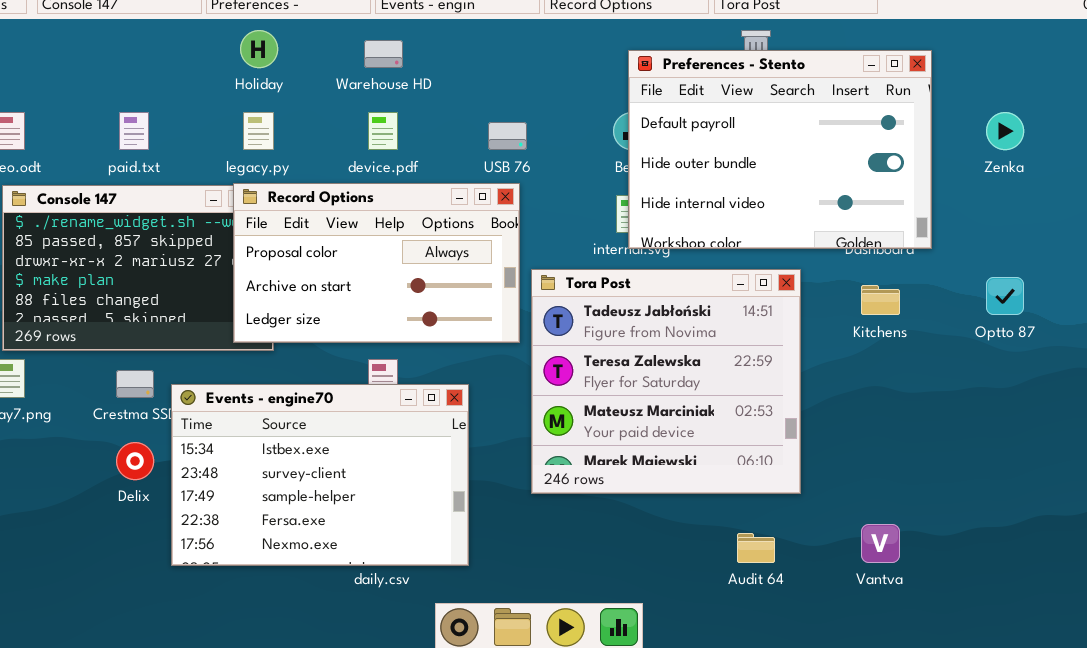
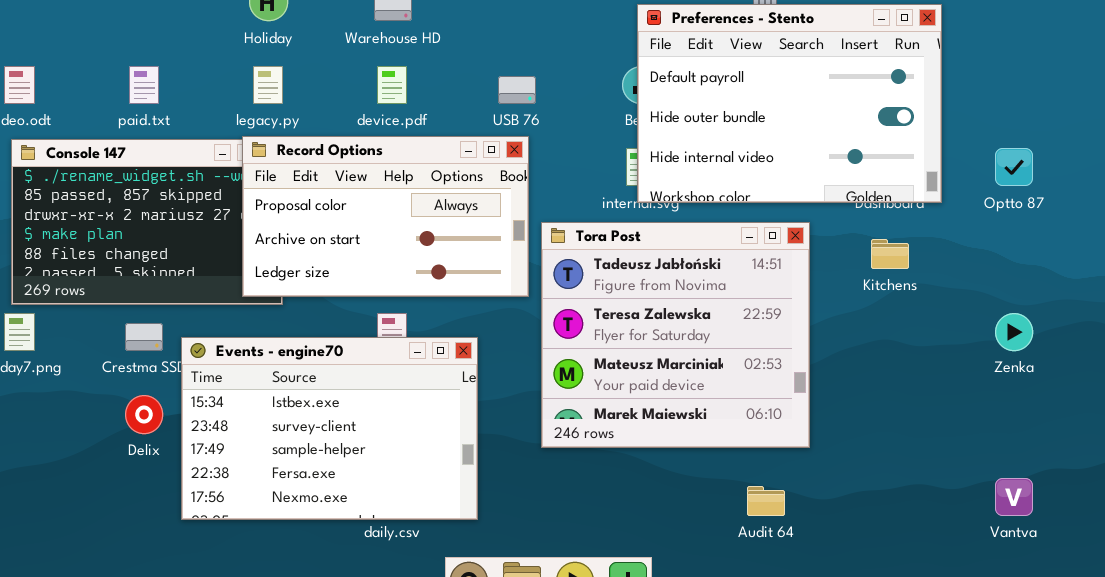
Zenka: [986,112,1024,150] -> [995,313,1033,351], moved
Optto 87: [986,277,1024,315] -> [995,148,1033,186], moved
Vantva: [861,524,900,563] -> [995,478,1033,516], moved

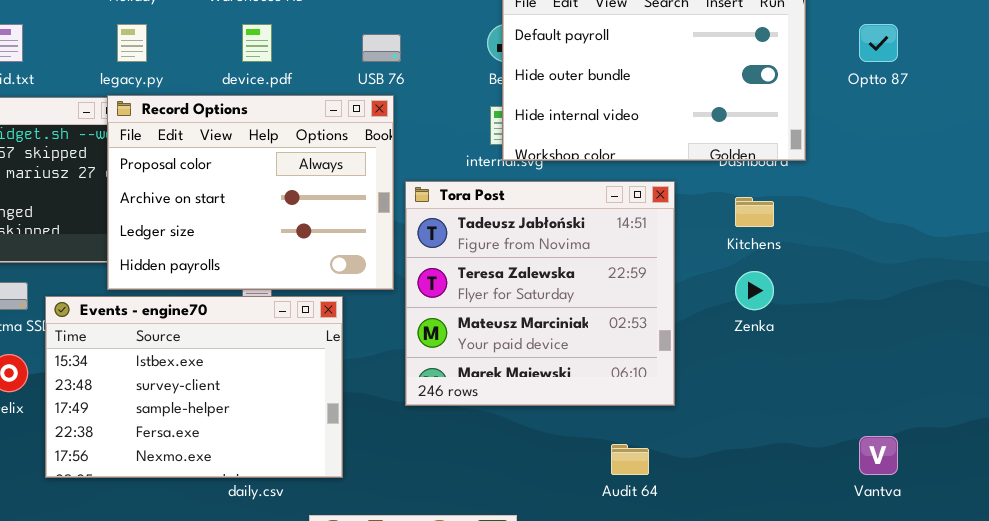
Record Options: [242,136,529,297] -> [107,95,394,290], resized
Optto 87: [995,148,1033,186] -> [859,24,898,62], moved
Zenka: [995,313,1033,351] -> [735,271,774,310], moved

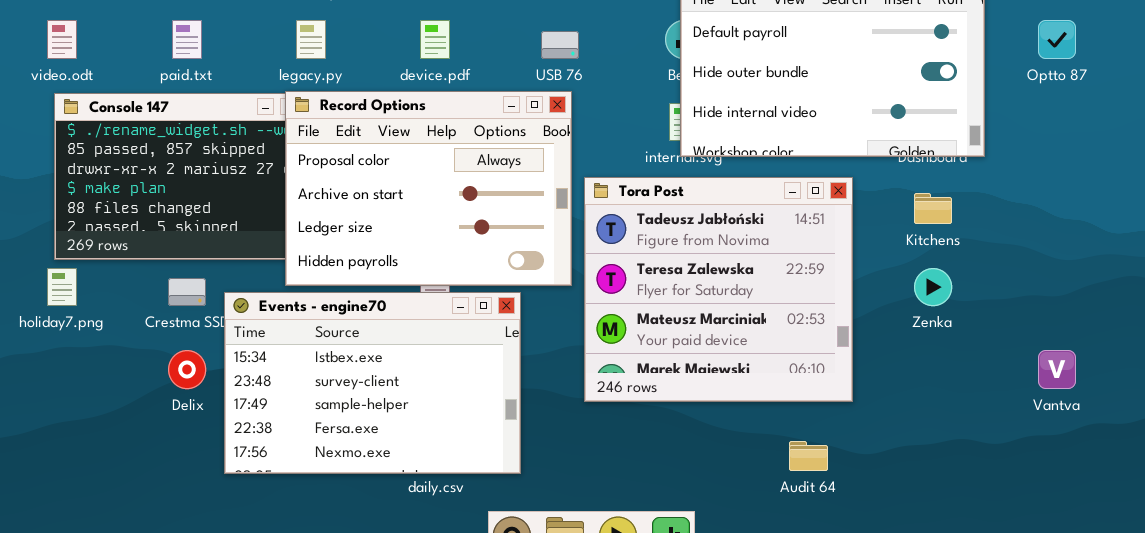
Vantva: [859,436,898,475] -> [1038,350,1076,389], moved

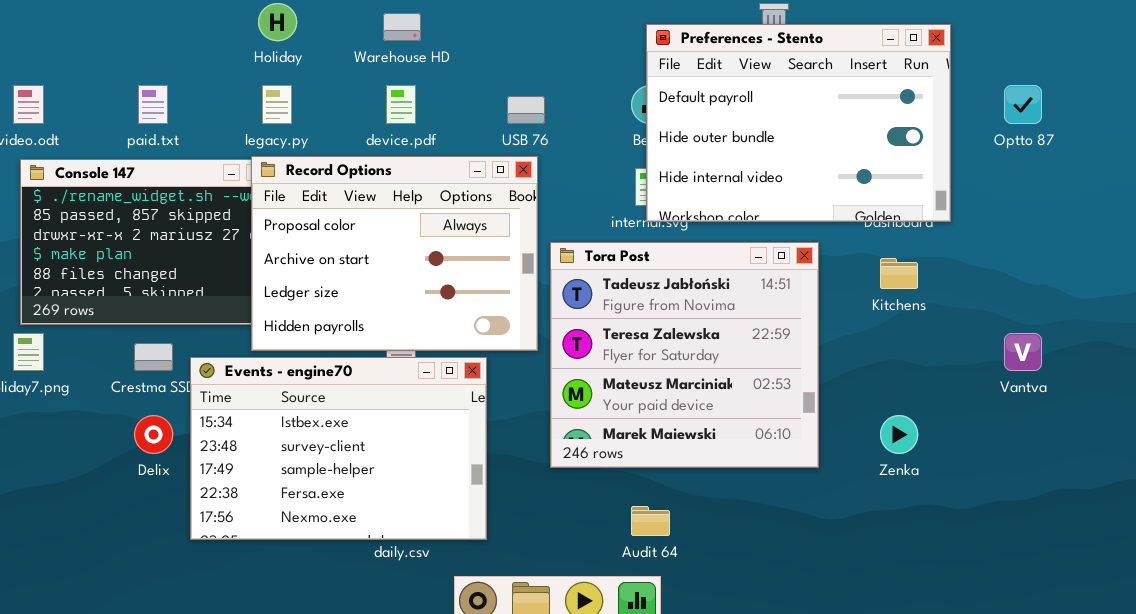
Zenka: [914,268,952,306] -> [880,415,918,454], moved
Vantva: [1038,350,1076,389] -> [1004,333,1042,371], moved
Audit 64: [789,441,828,471] -> [631,506,670,536], moved

